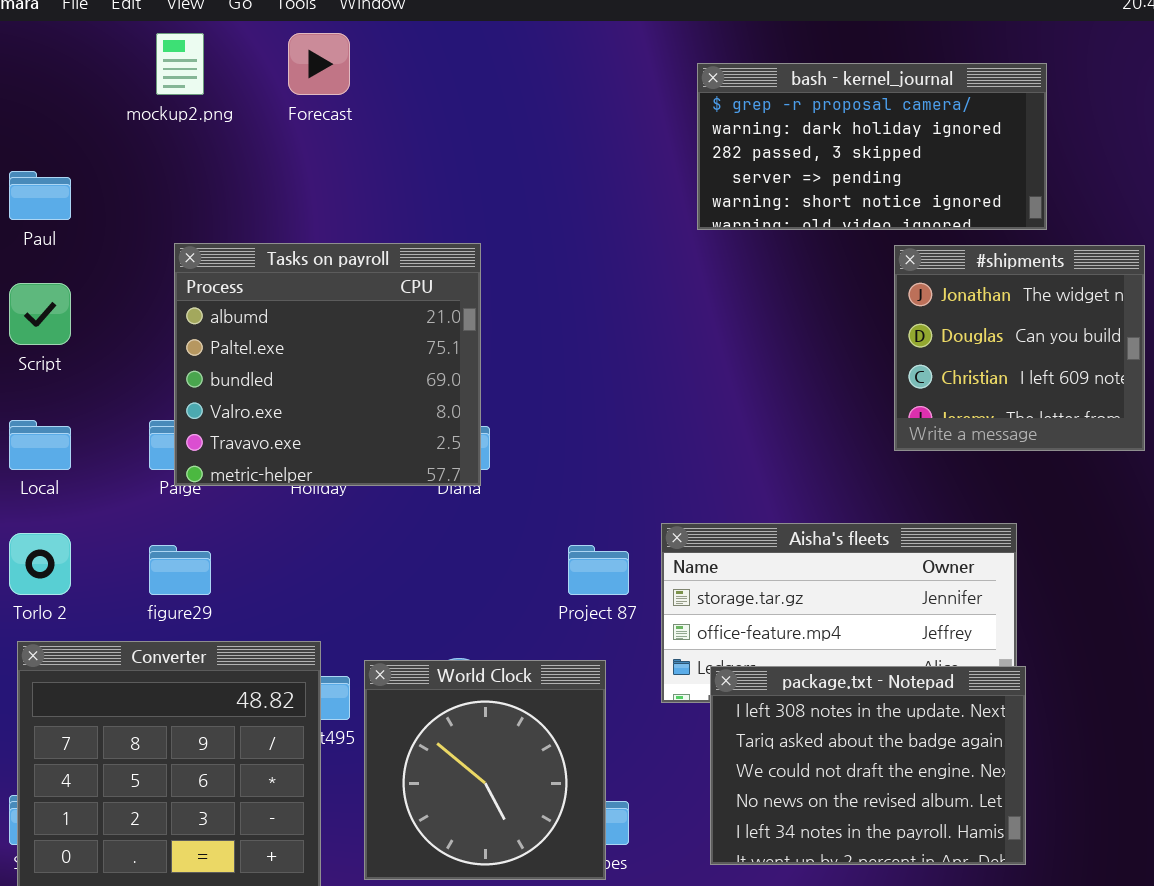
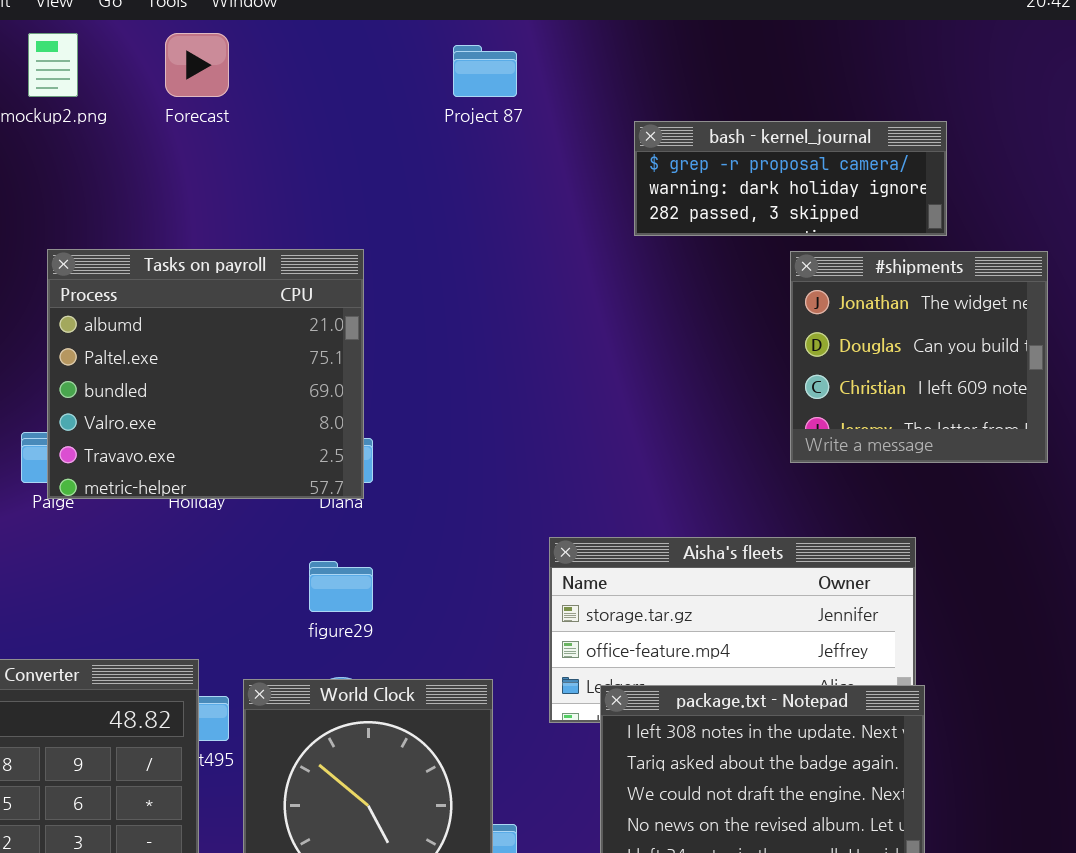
bash - kernel_journal: [697,63,1047,230] -> [634,121,947,236], resized
figure29: [149,545,211,595] -> [309,561,373,612], moved
Project 87: [568,545,629,595] -> [453,45,517,97], moved

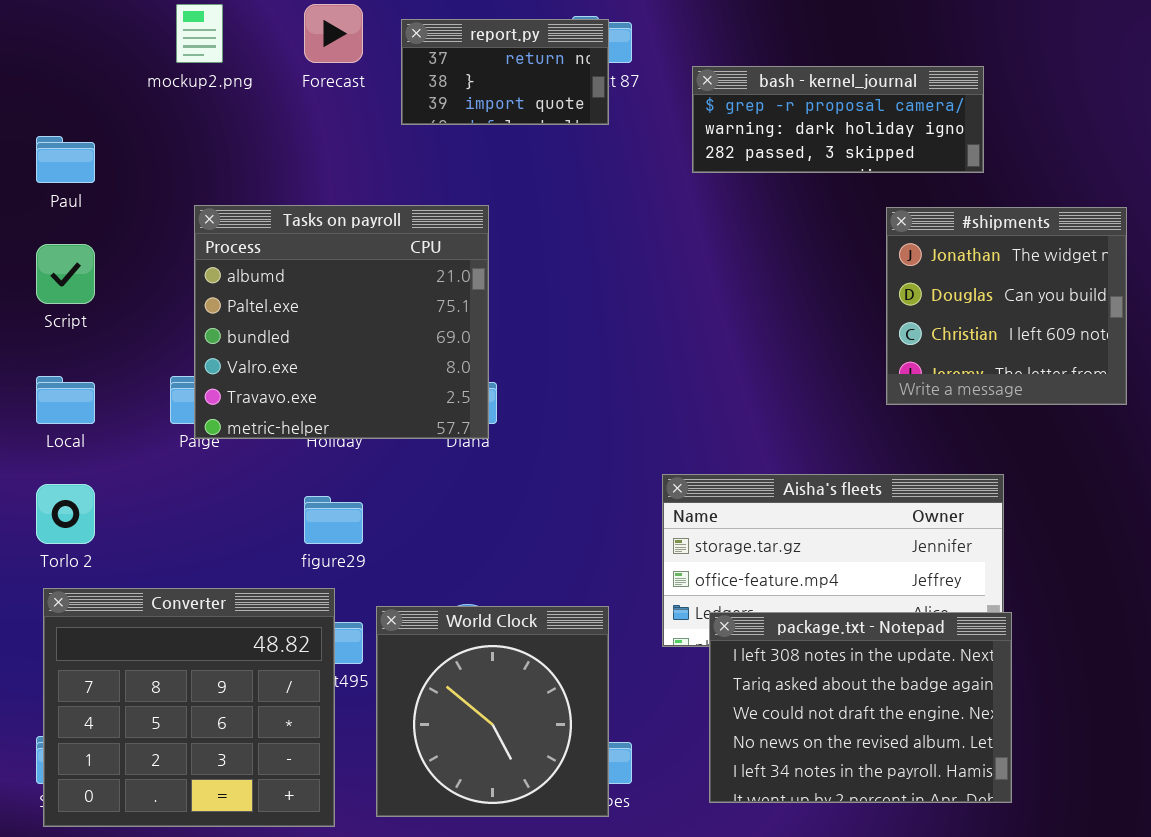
report.py: none -> [401,19,609,125], opened
bash - kernel_journal: [634,121,947,236] -> [692,66,984,173], moved
figure29: [309,561,373,612] -> [304,496,363,544], moved

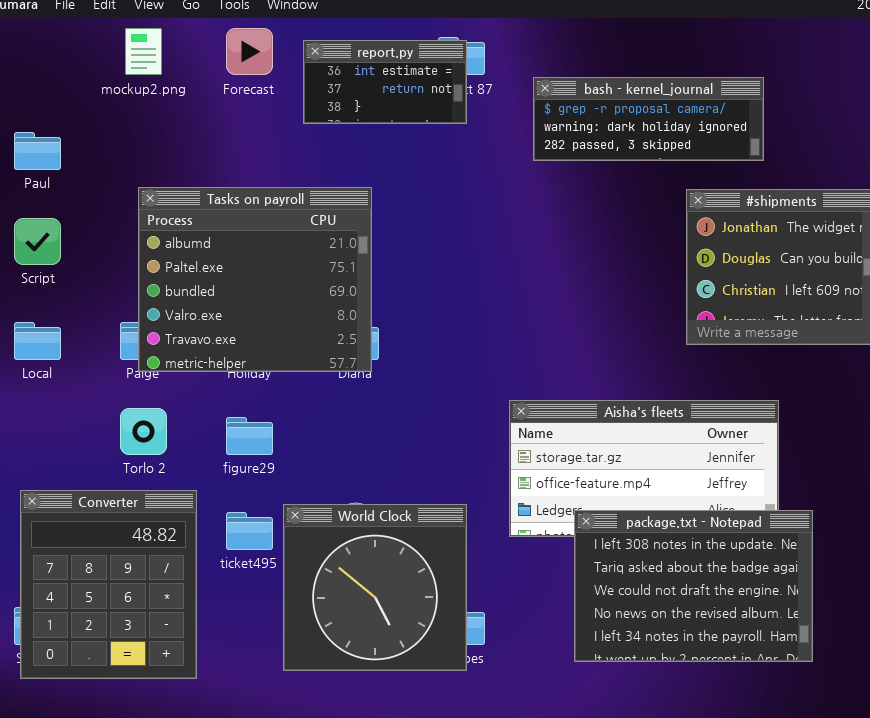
report.py: [401,19,609,125] -> [303,40,467,124], scrolled up 1 row
Torlo 2: [36,484,95,544] -> [120,408,167,455], moved
Converter: [43,588,335,827] -> [20,490,197,679], resized
package.txt - Notepad: [709,612,1012,803] -> [574,510,813,662], moved

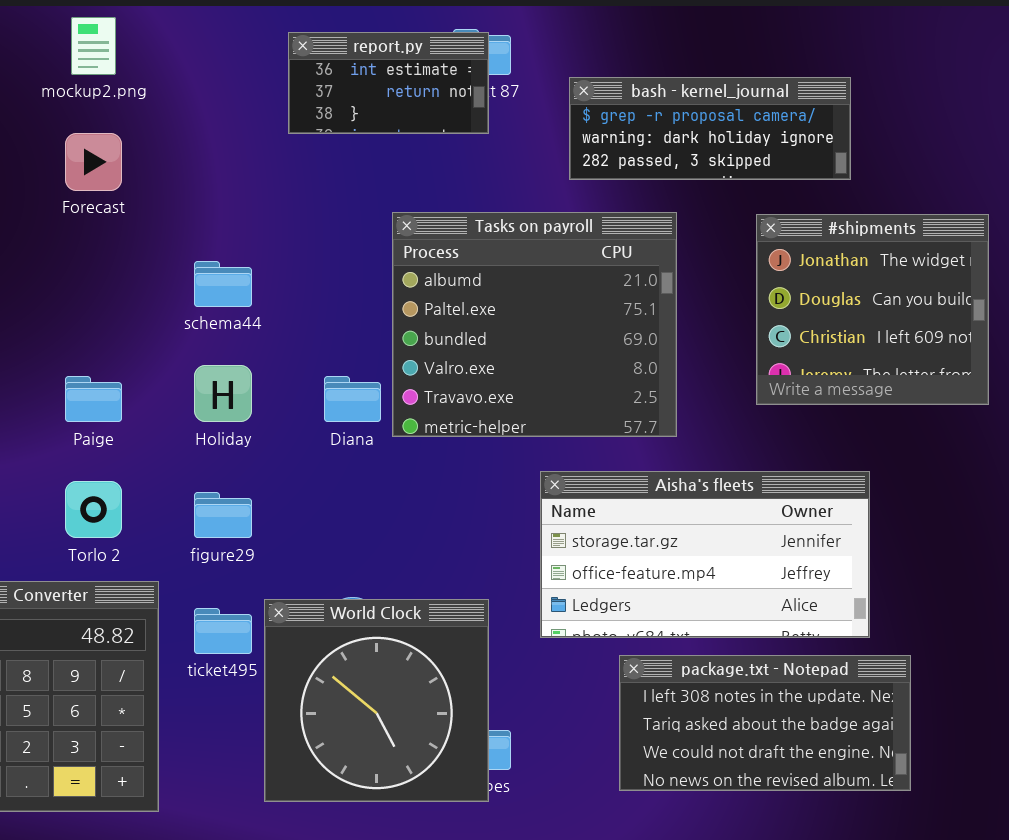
Forecast: [226,28,273,75] -> [65,133,122,191], moved
Tasks on payroll: [138,187,372,372] -> [392,212,677,437], moved
package.txt - Notepad: [574,510,813,662] -> [619,655,911,791], resized

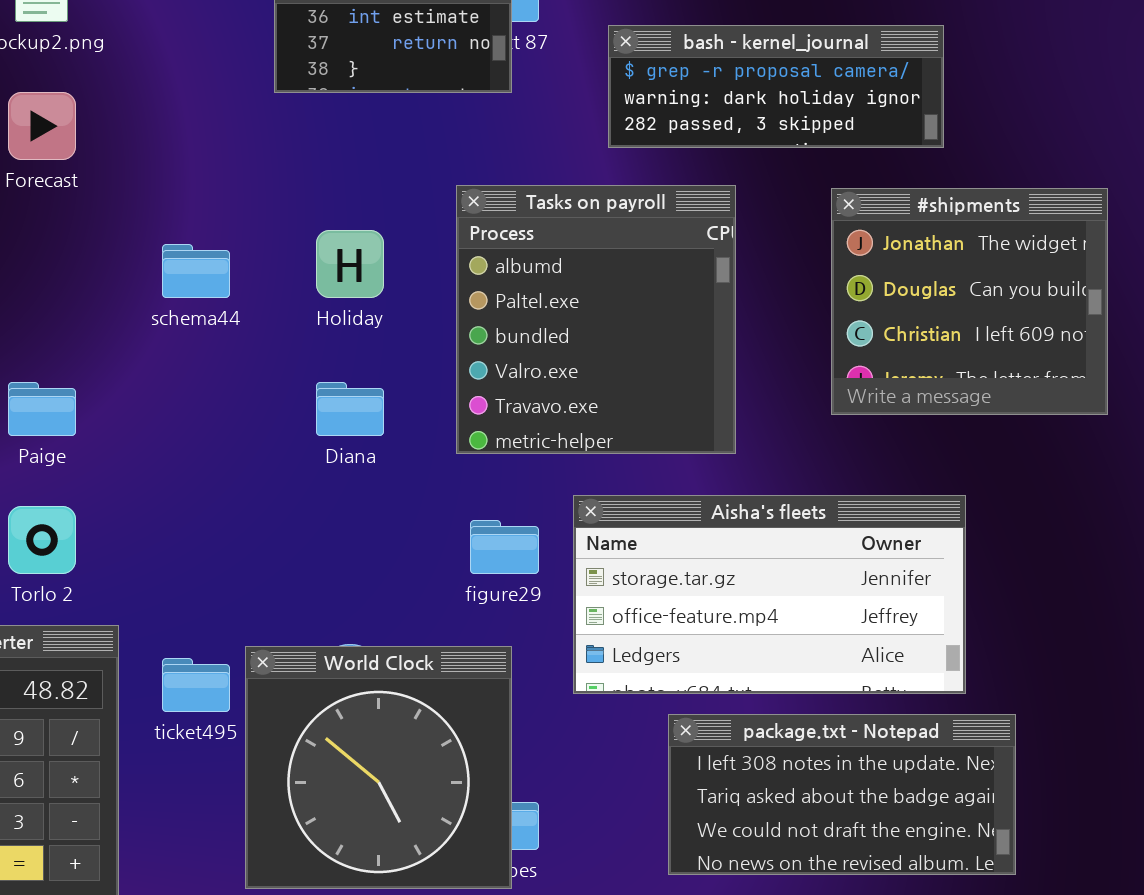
Tasks on payroll: [392,212,677,437] -> [456,185,736,454], resized
Holiday: [194,365,252,422] -> [316,230,384,298], moved
figure29: [194,492,252,538] -> [470,520,539,574], moved

